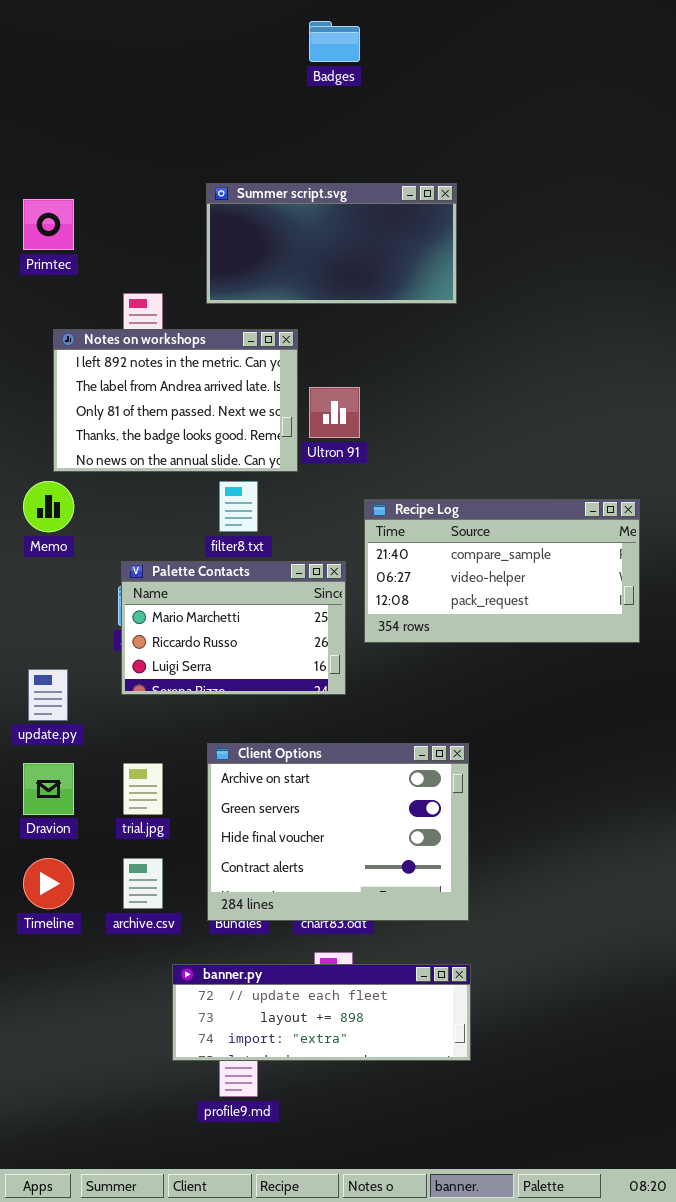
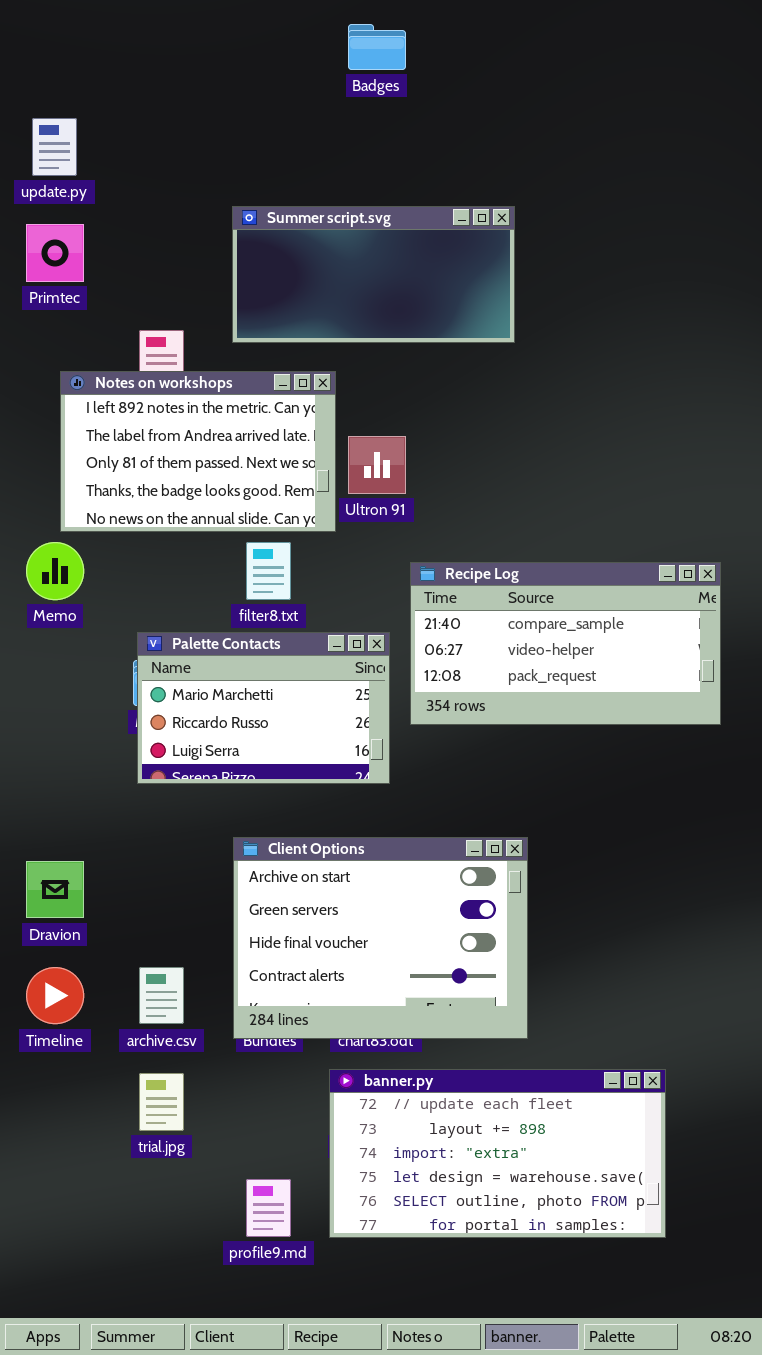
update.py: [28,669,68,721] -> [32,118,77,176], moved
trial.jpg: [123,763,163,815] -> [139,1073,184,1131], moved
banner.py: [172,964,471,1061] -> [329,1069,666,1238], moved, resized

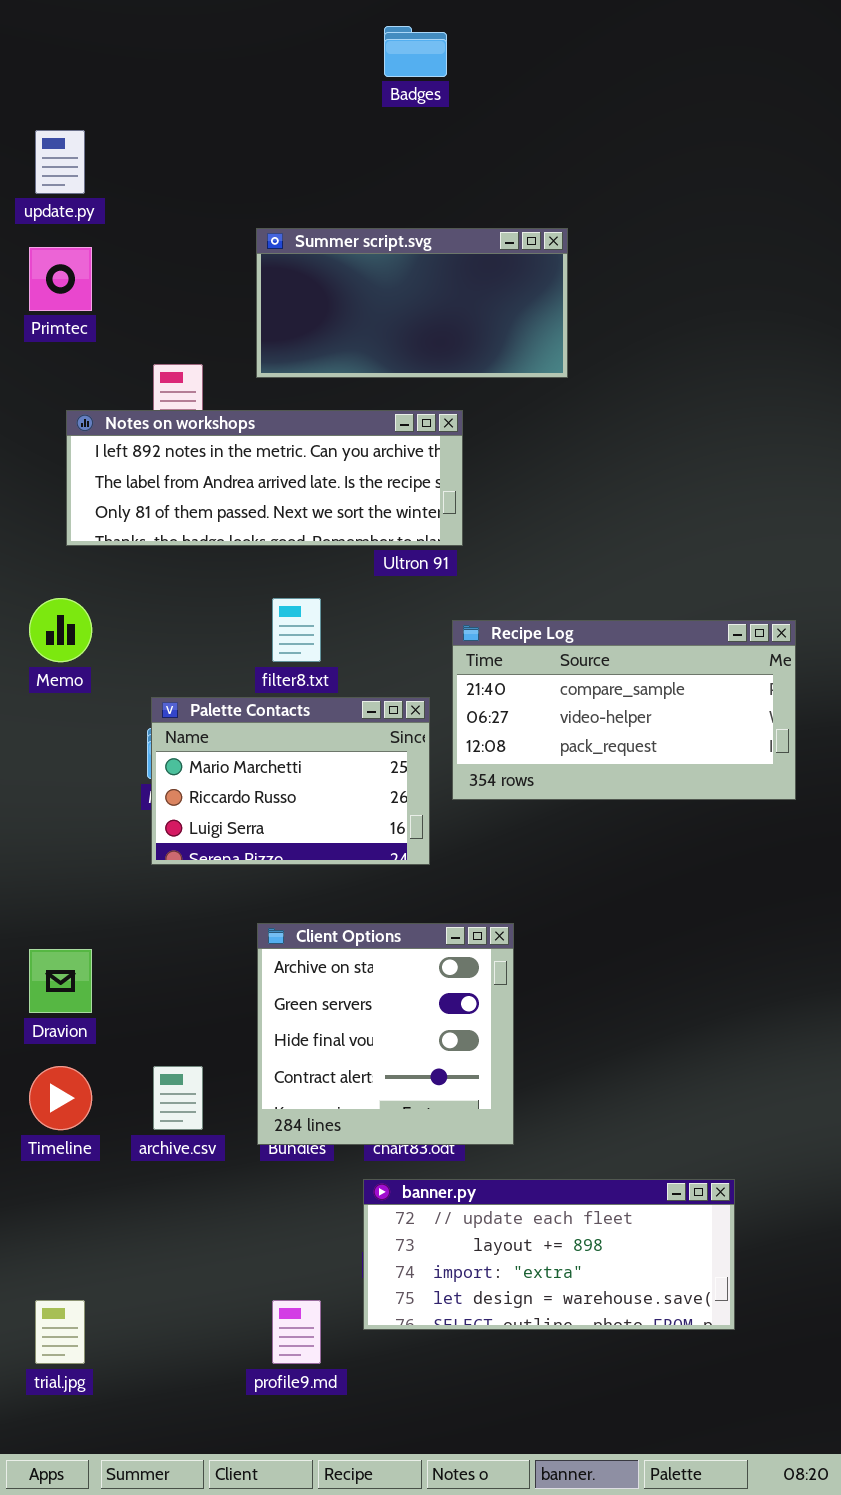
Notes on workshops: [60,371,336,532] -> [66,410,463,546], resized
Client Options: [233,837,528,1039] -> [257,923,514,1145], resized
banner.py: [329,1069,666,1238] -> [363,1179,735,1330], resized
trial.jpg: [139,1073,184,1131] -> [35,1300,85,1364], moved

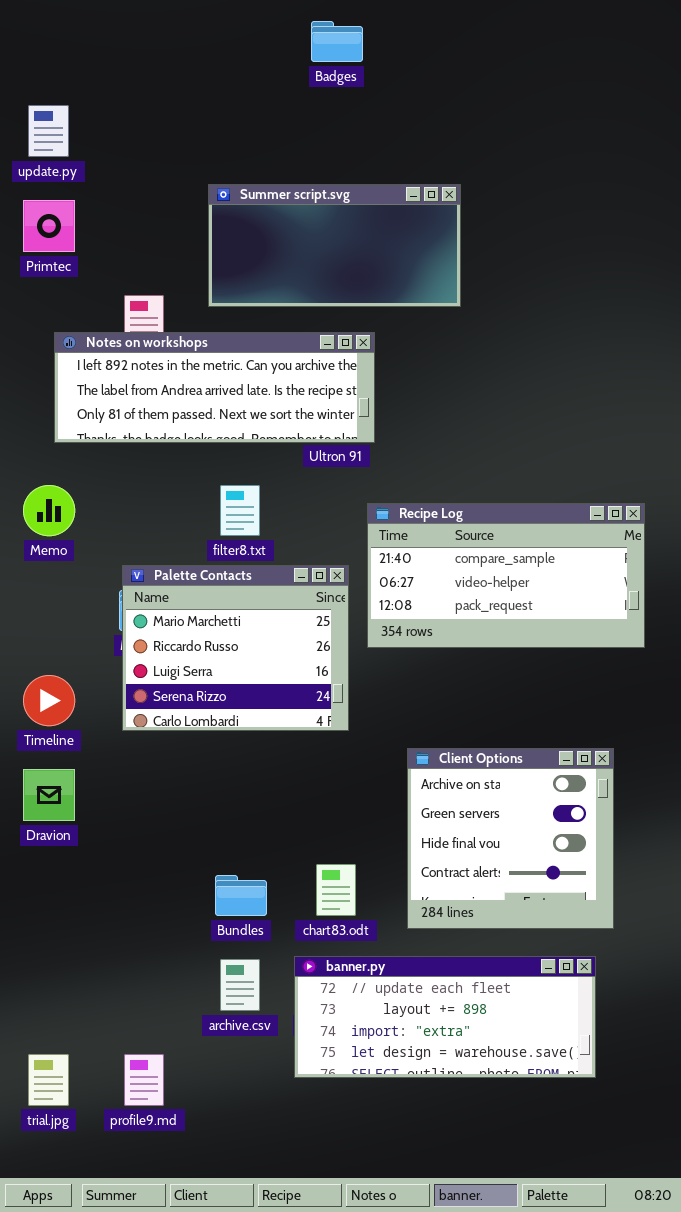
Palette Contacts: [151,697,430,865] -> [122,565,349,731], resized
Client Options: [257,923,514,1145] -> [407,748,614,929], moved
Timeline: [29,1066,92,1130] -> [23,675,75,726], moved
archive.csv: [153,1066,203,1130] -> [220,959,260,1011], moved
profile9.md: [272,1300,321,1364] -> [124,1054,164,1106], moved

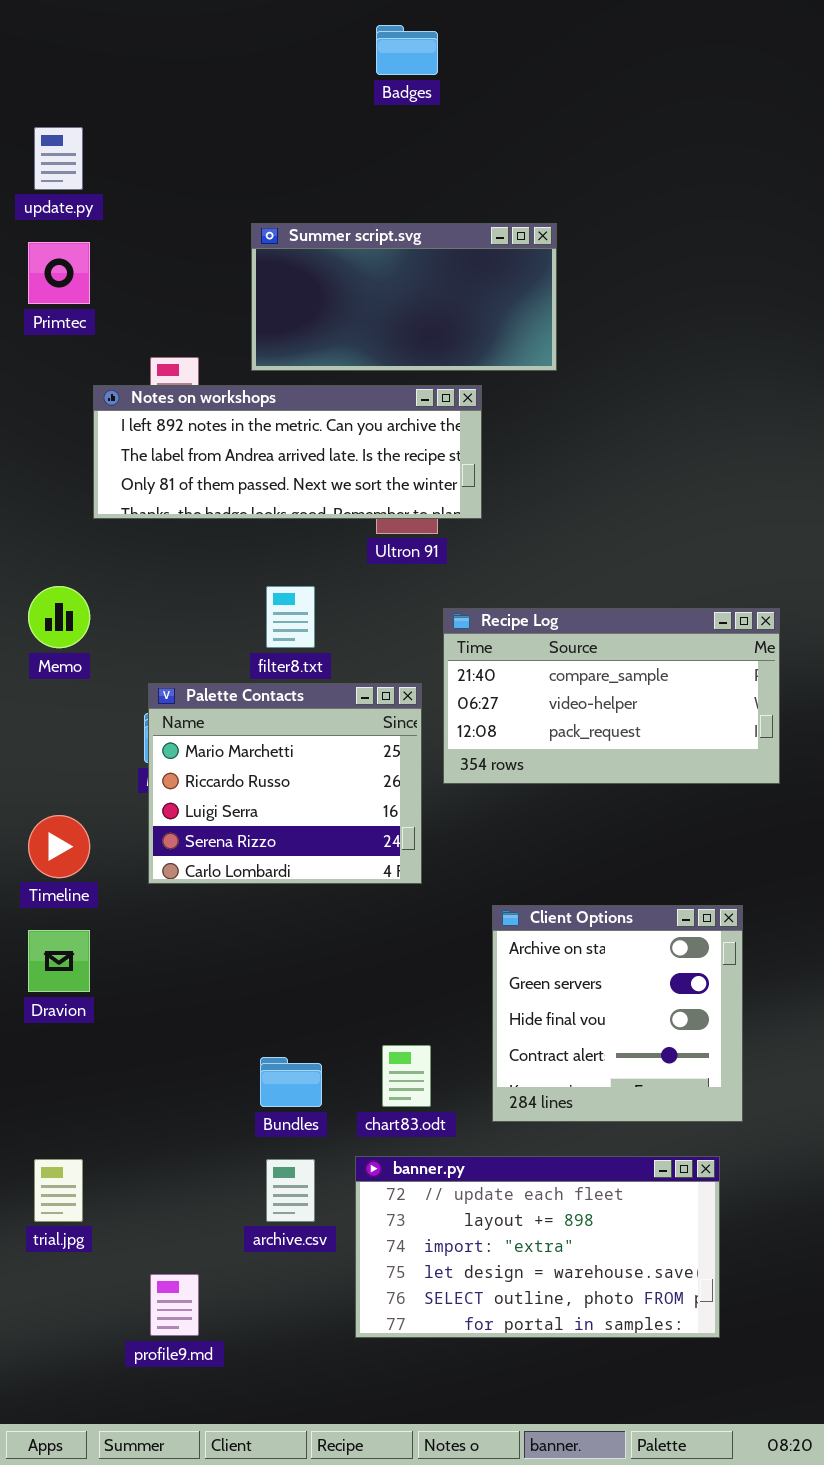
Notes on workshops: [54,332,375,443] -> [93,385,482,519], moved
banner.py: [294,956,596,1078] -> [355,1156,720,1338], resized
trial.jpg: [28,1054,69,1106] -> [34,1159,83,1222], moved

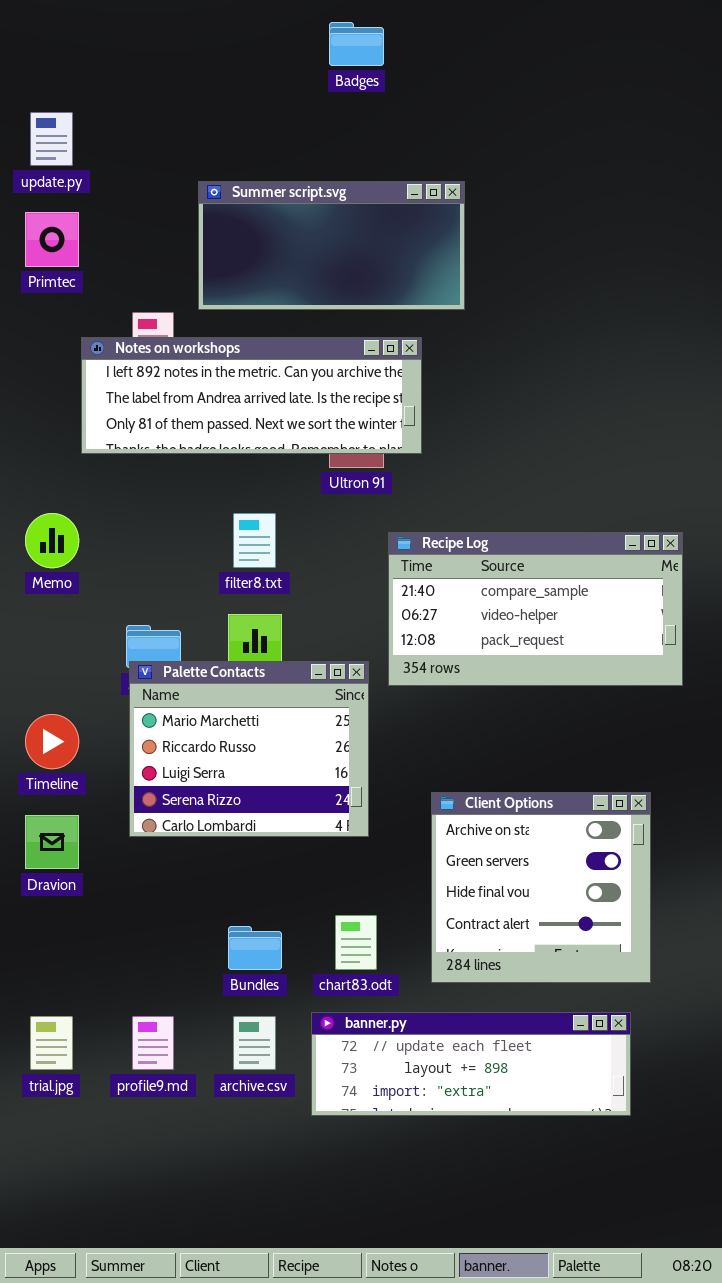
Summer script.svg: [251,223,557,371] -> [198,181,465,310], moved
Palette Contacts: [148,683,422,884] -> [129,661,369,837], moved
banner.py: [355,1156,720,1338] -> [311,1012,631,1116], resized
profile9.md: [150,1274,199,1336] -> [132,1016,174,1070], moved

